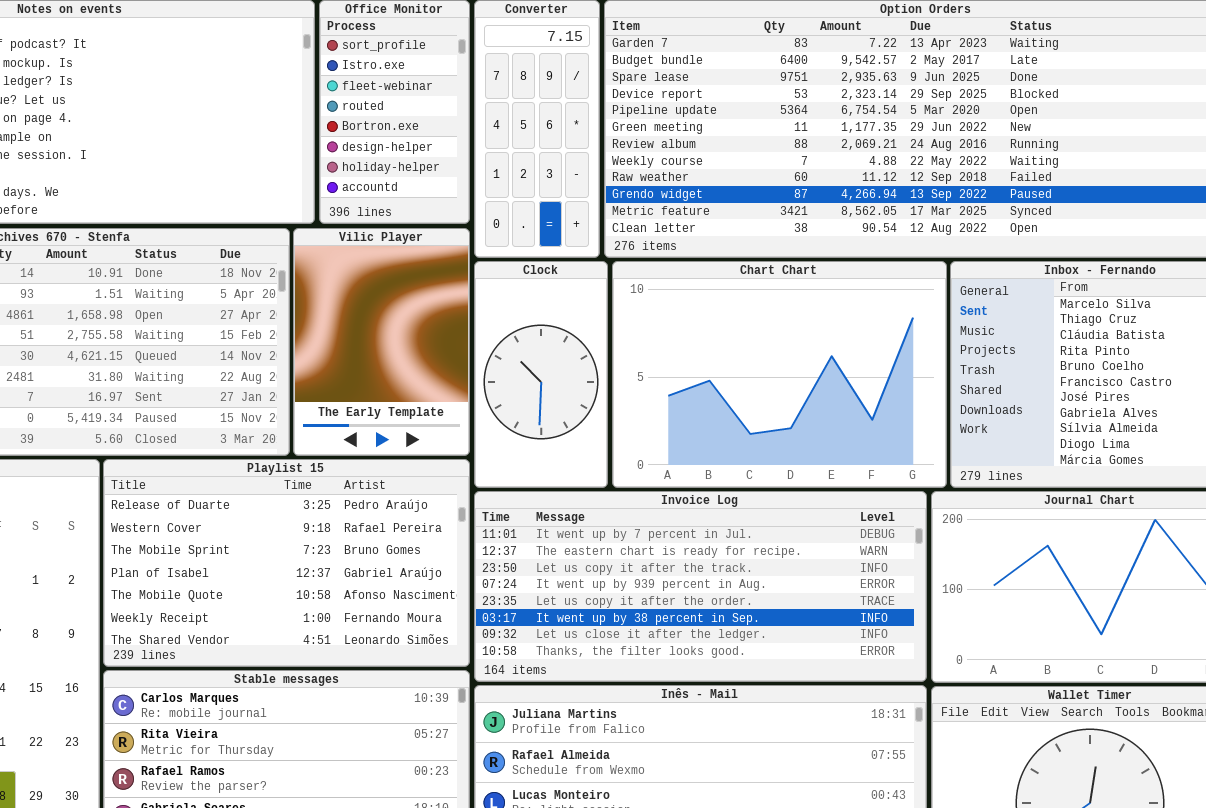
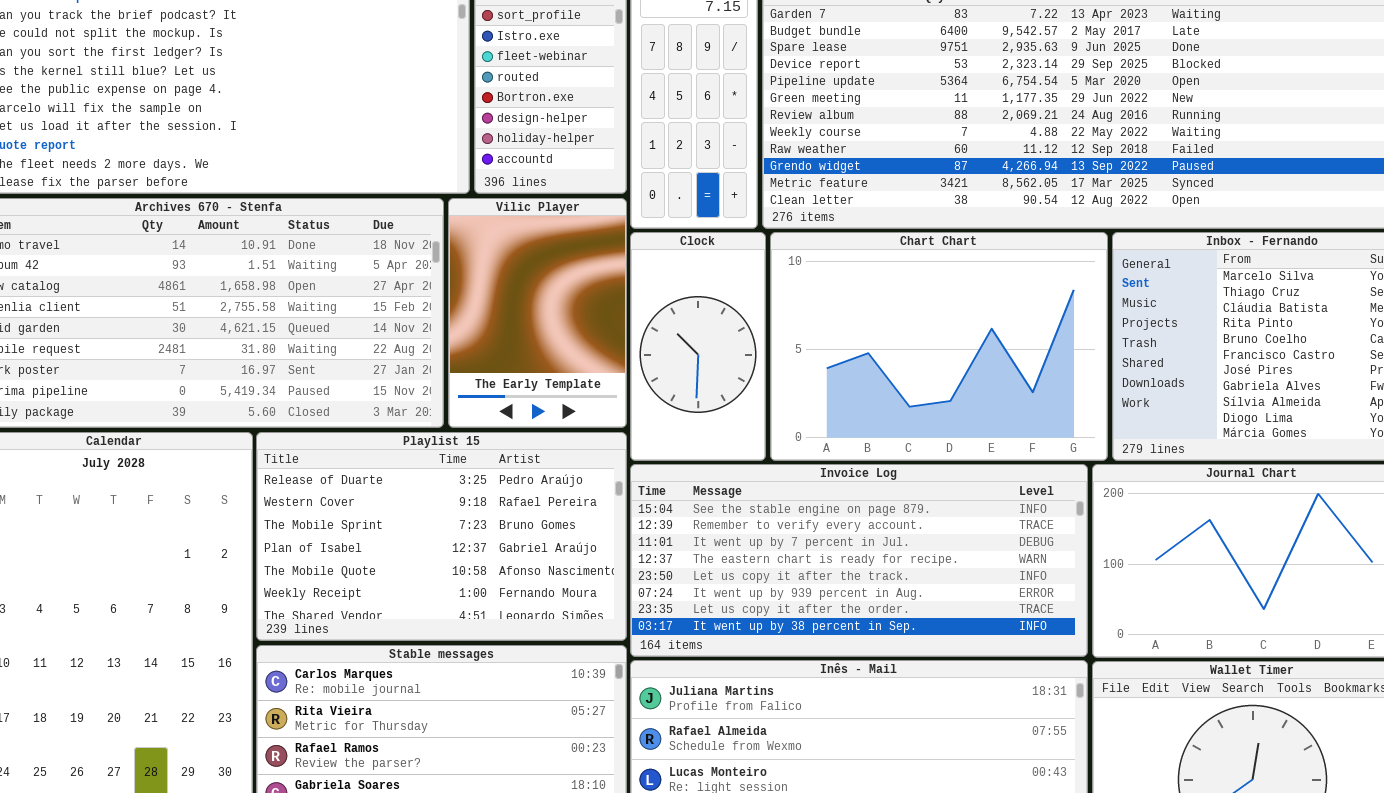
Invoice Log: [474,491,927,682] -> [630,464,1088,657], scrolled up 2 rows

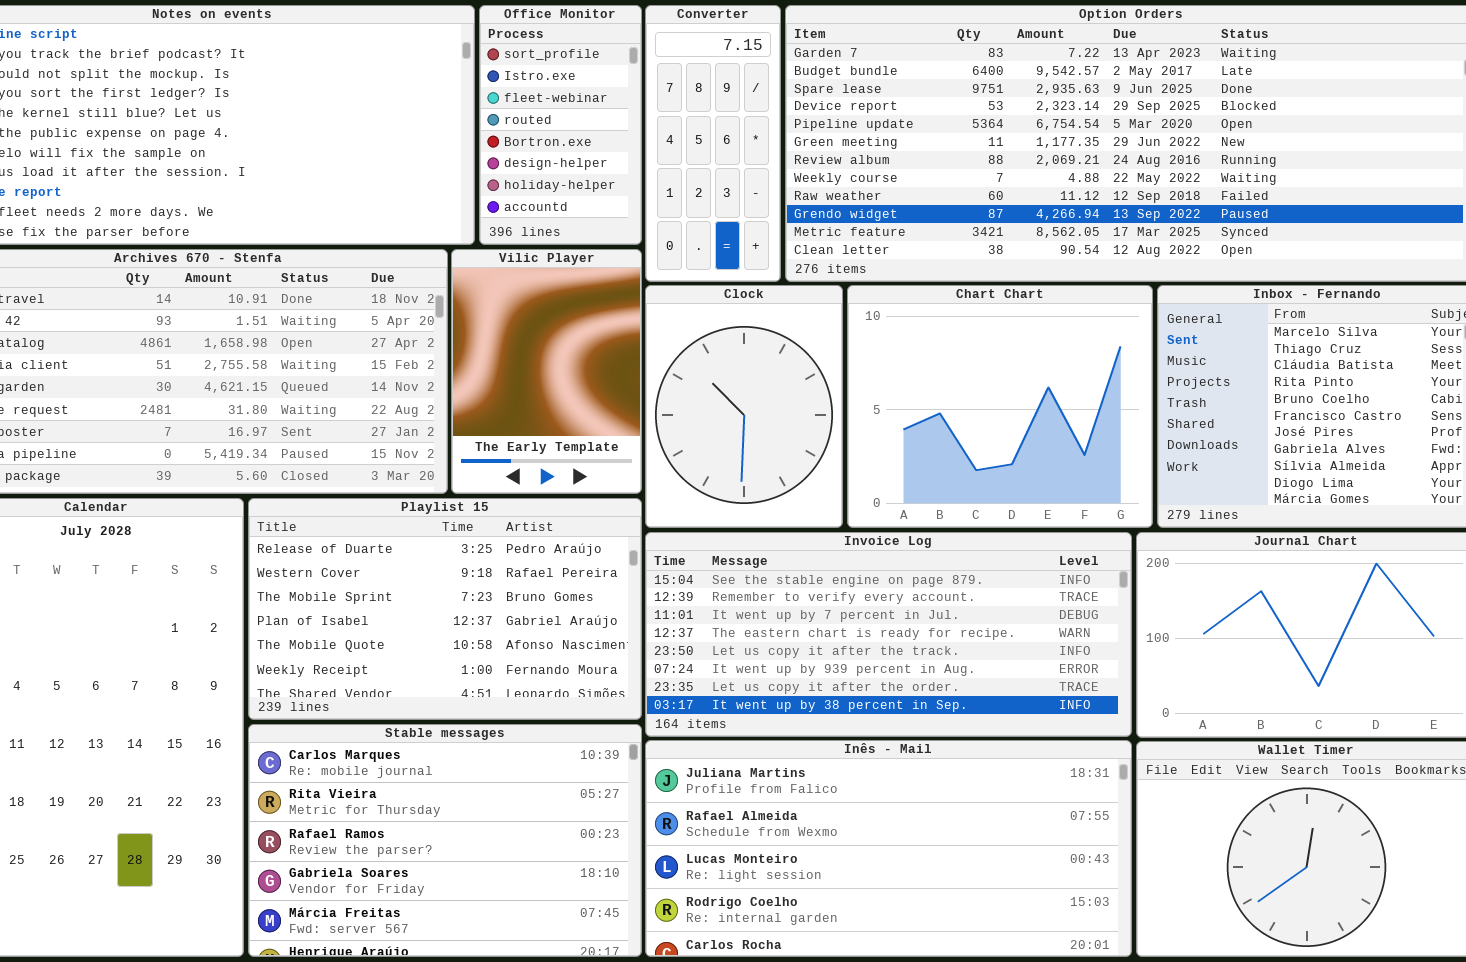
Clock: [630,232,766,461] -> [645,285,843,528], resized
Chart Chart: [770,232,1108,461] -> [847,285,1153,528], resized

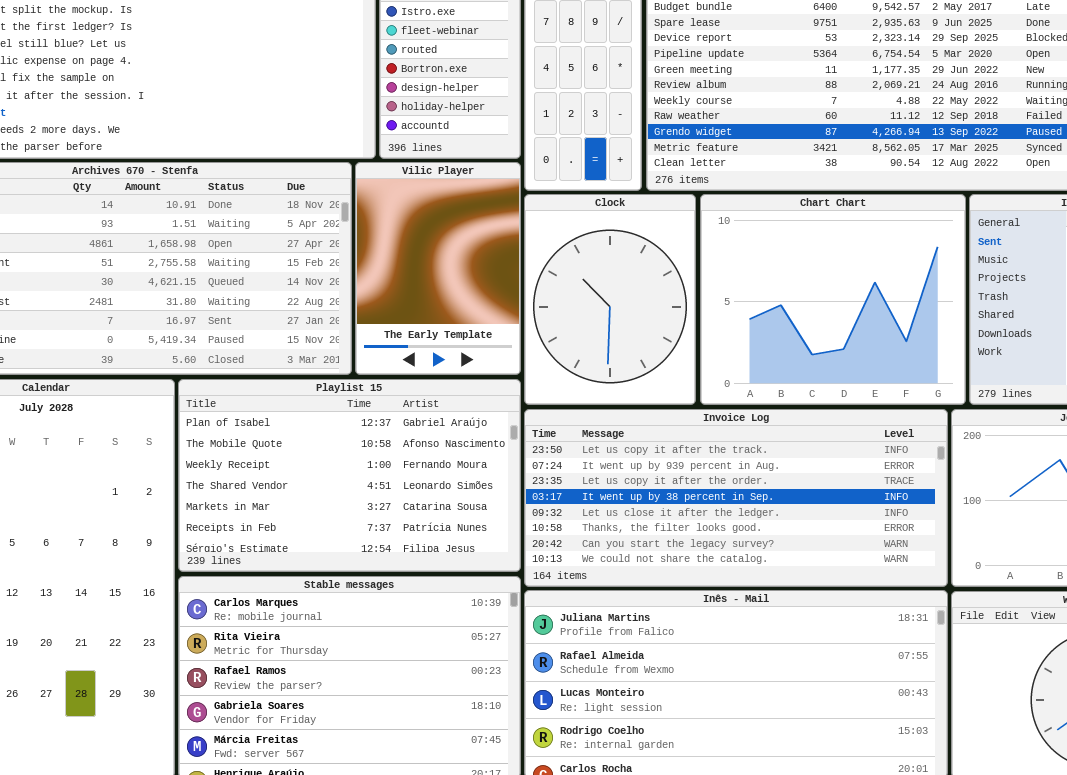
Playlist 15: [248,498,642,720] -> [178,379,521,572], scrolled down 3 rows
Invoice Log: [645,532,1132,737] -> [524,409,948,587], scrolled down 4 rows

